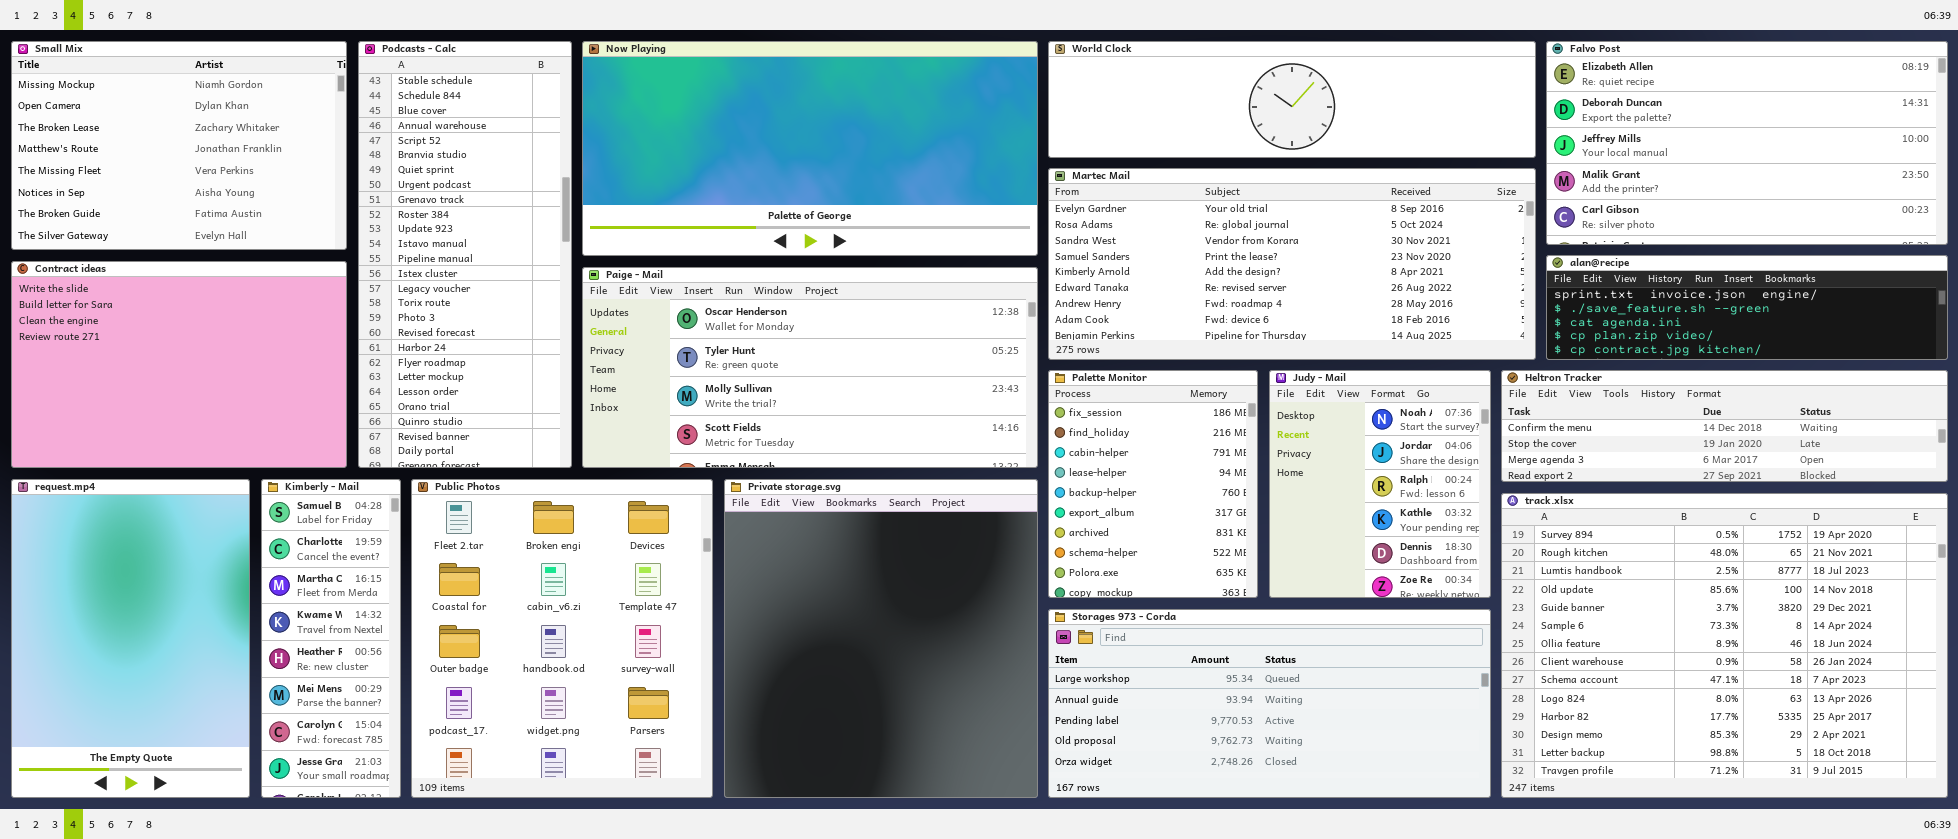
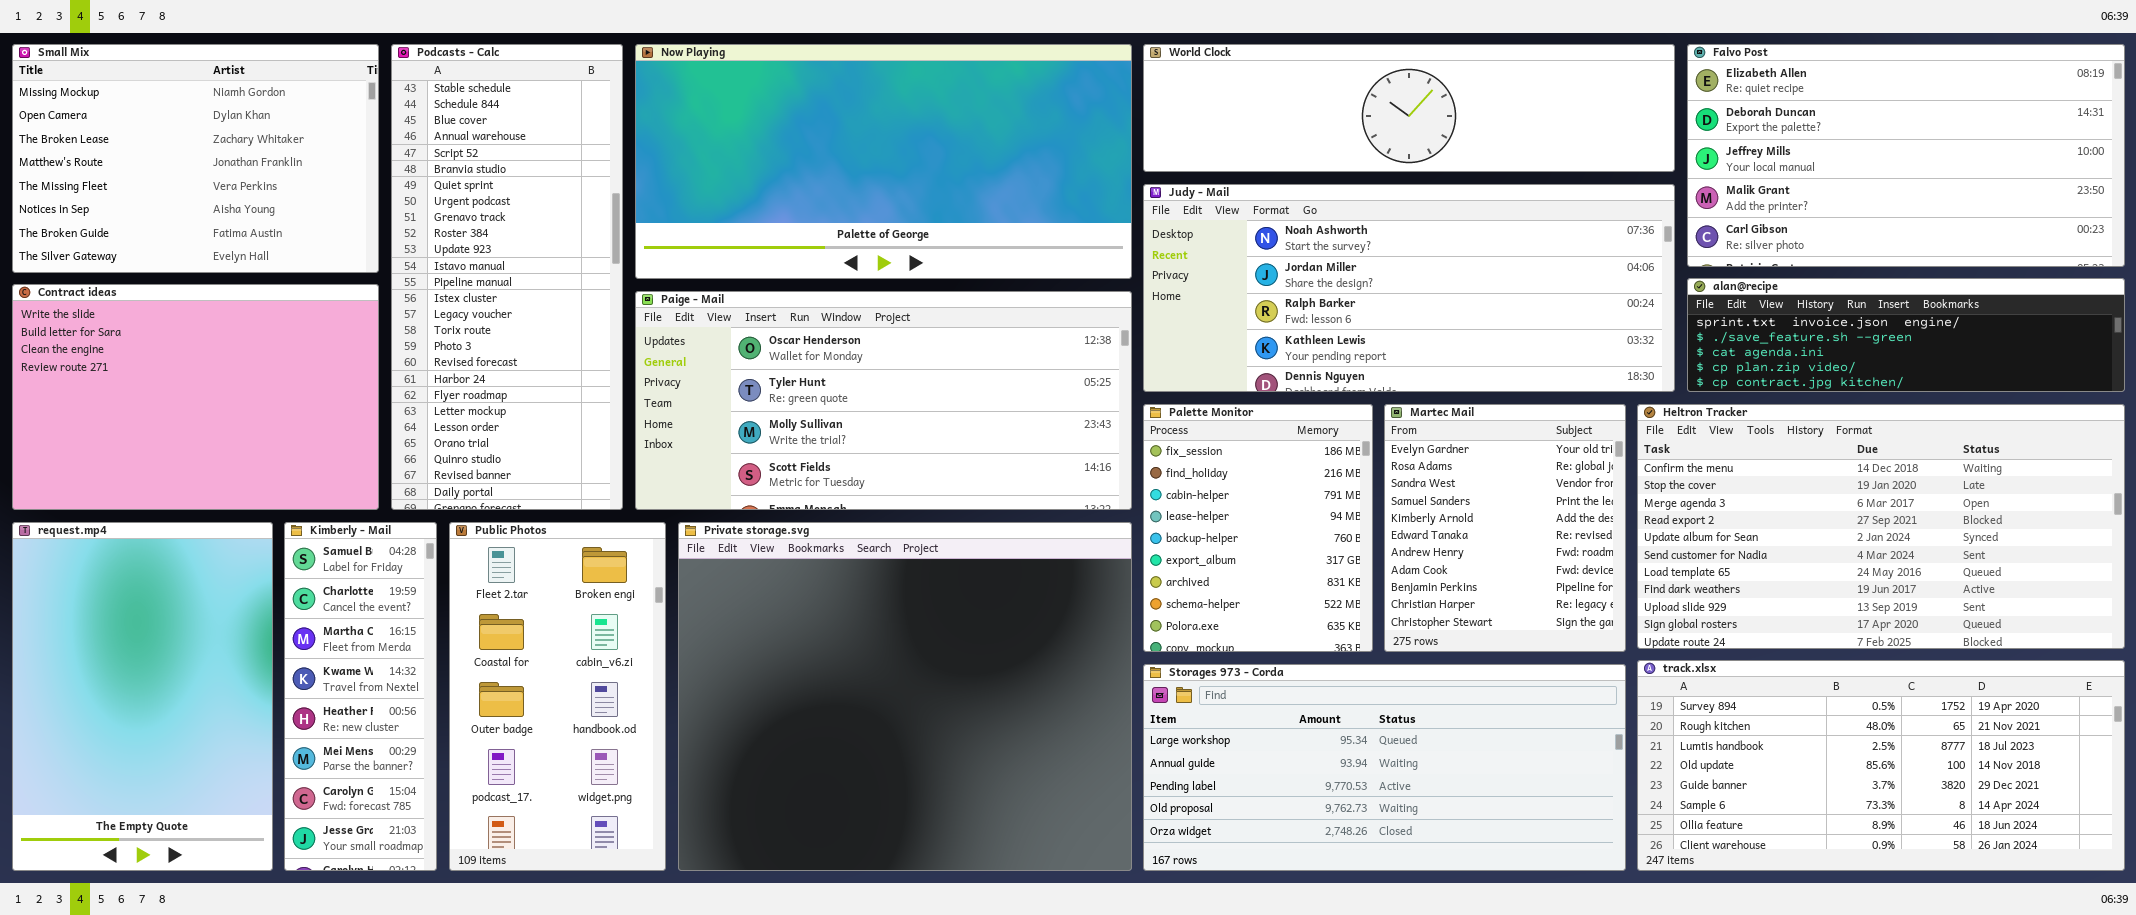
Martec Mail: [1048,168,1536,360] -> [1384,404,1626,652], moved, resized
Judy - Mail: [1269,370,1491,598] -> [1143,184,1675,392], moved, resized
Heltron Tracker: [1501,370,1948,482] -> [1637,404,2125,649], resized
Public Photos: [411,479,713,798] -> [449,522,666,871], resized
Private storage.svg: [724,479,1038,798] -> [678,522,1132,871], resized
track.xlsx: [1501,493,1948,798] -> [1637,660,2125,871], resized

